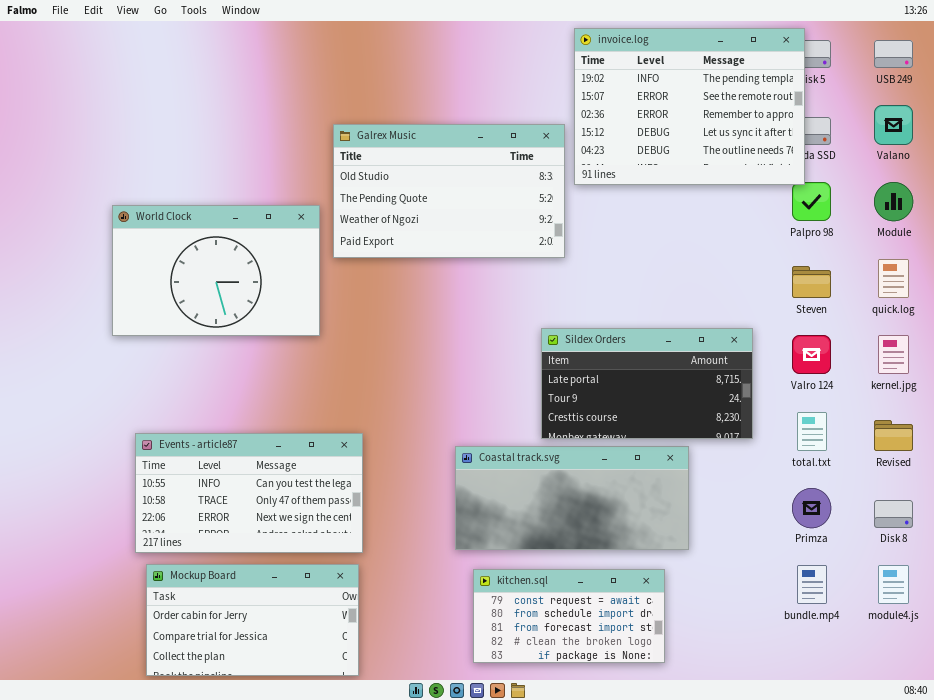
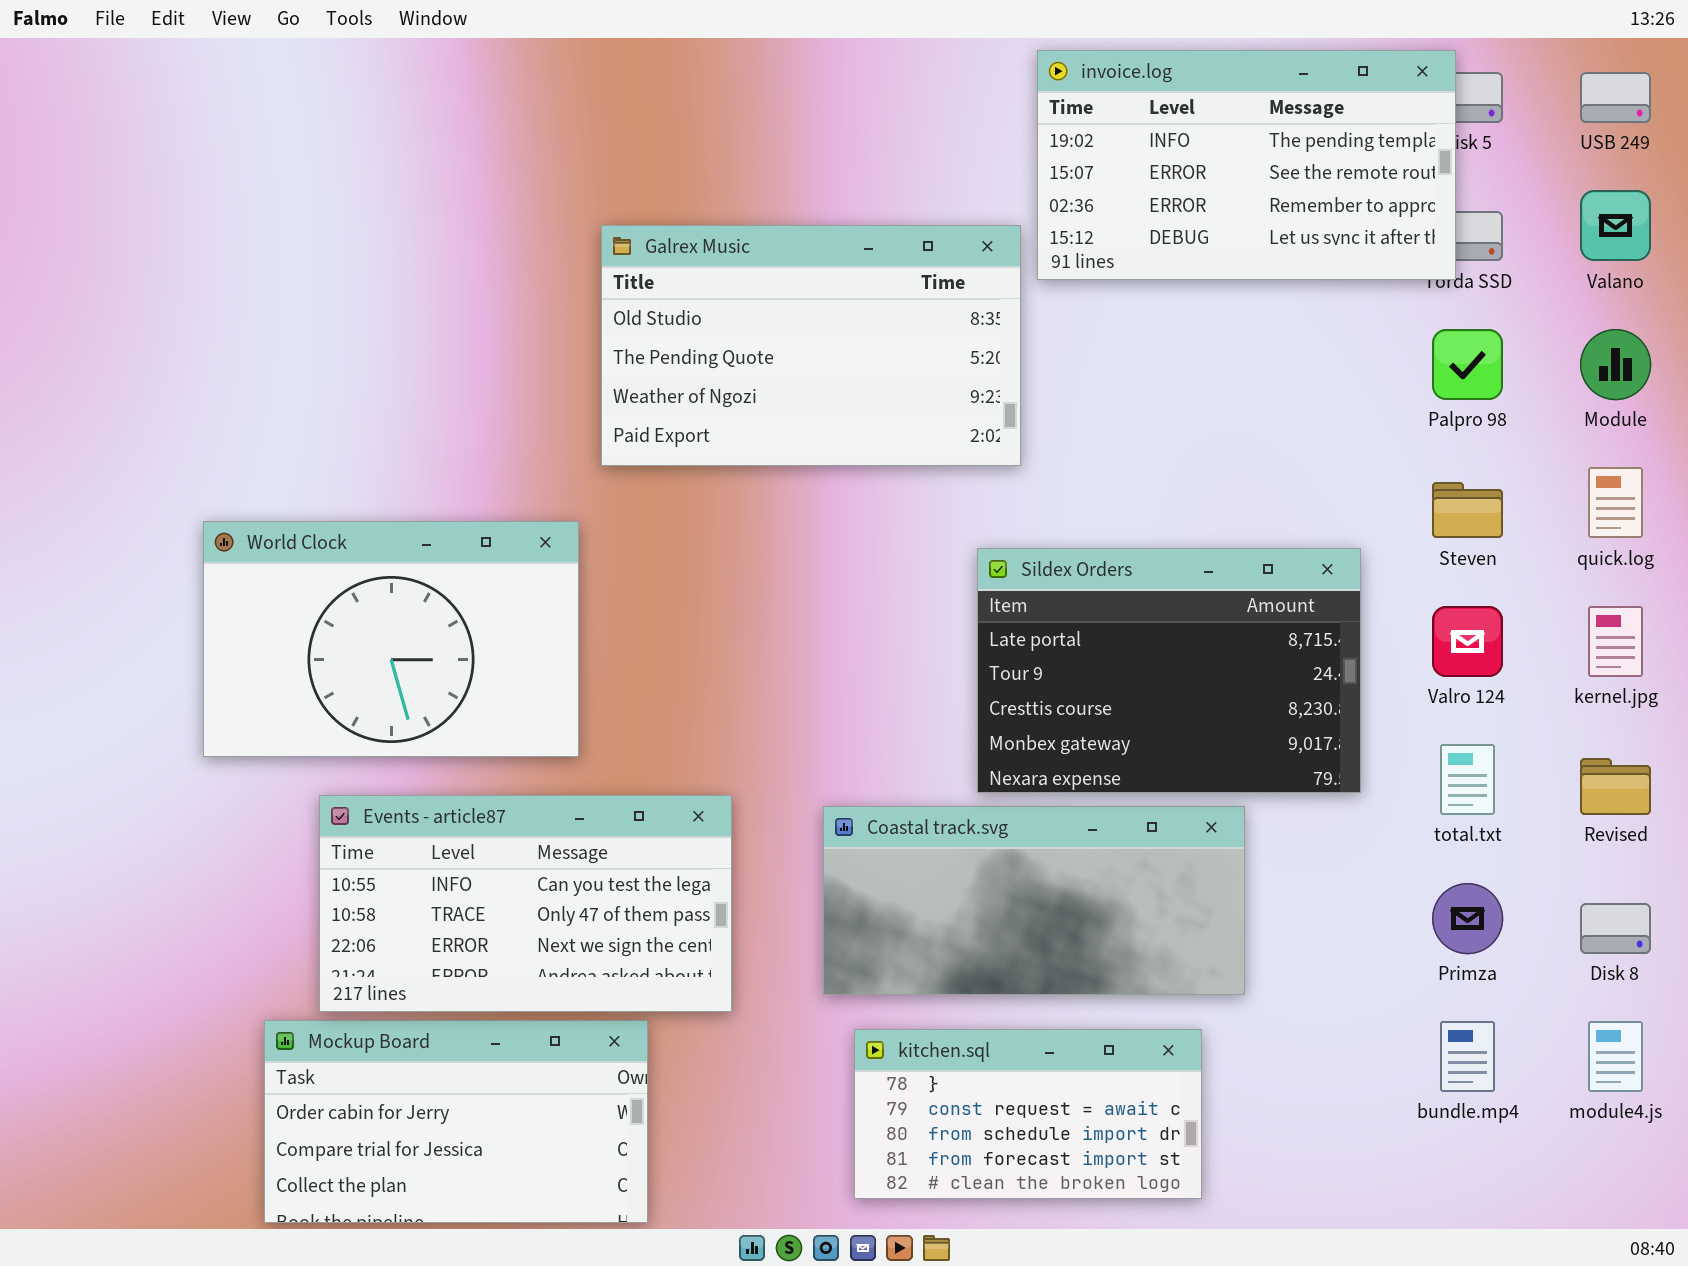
invoice.log: [574,28,805,185] -> [1037,50,1456,280], resized
World Clock: [112,205,320,336] -> [203,521,579,757], moved
Sildex Orders: [541,328,753,439] -> [977,548,1361,793], resized
Events - article87: [135,433,363,553] -> [319,795,732,1012], moved
kitchen.sql: [473,569,665,663] -> [854,1029,1202,1199], scrolled up 1 row

